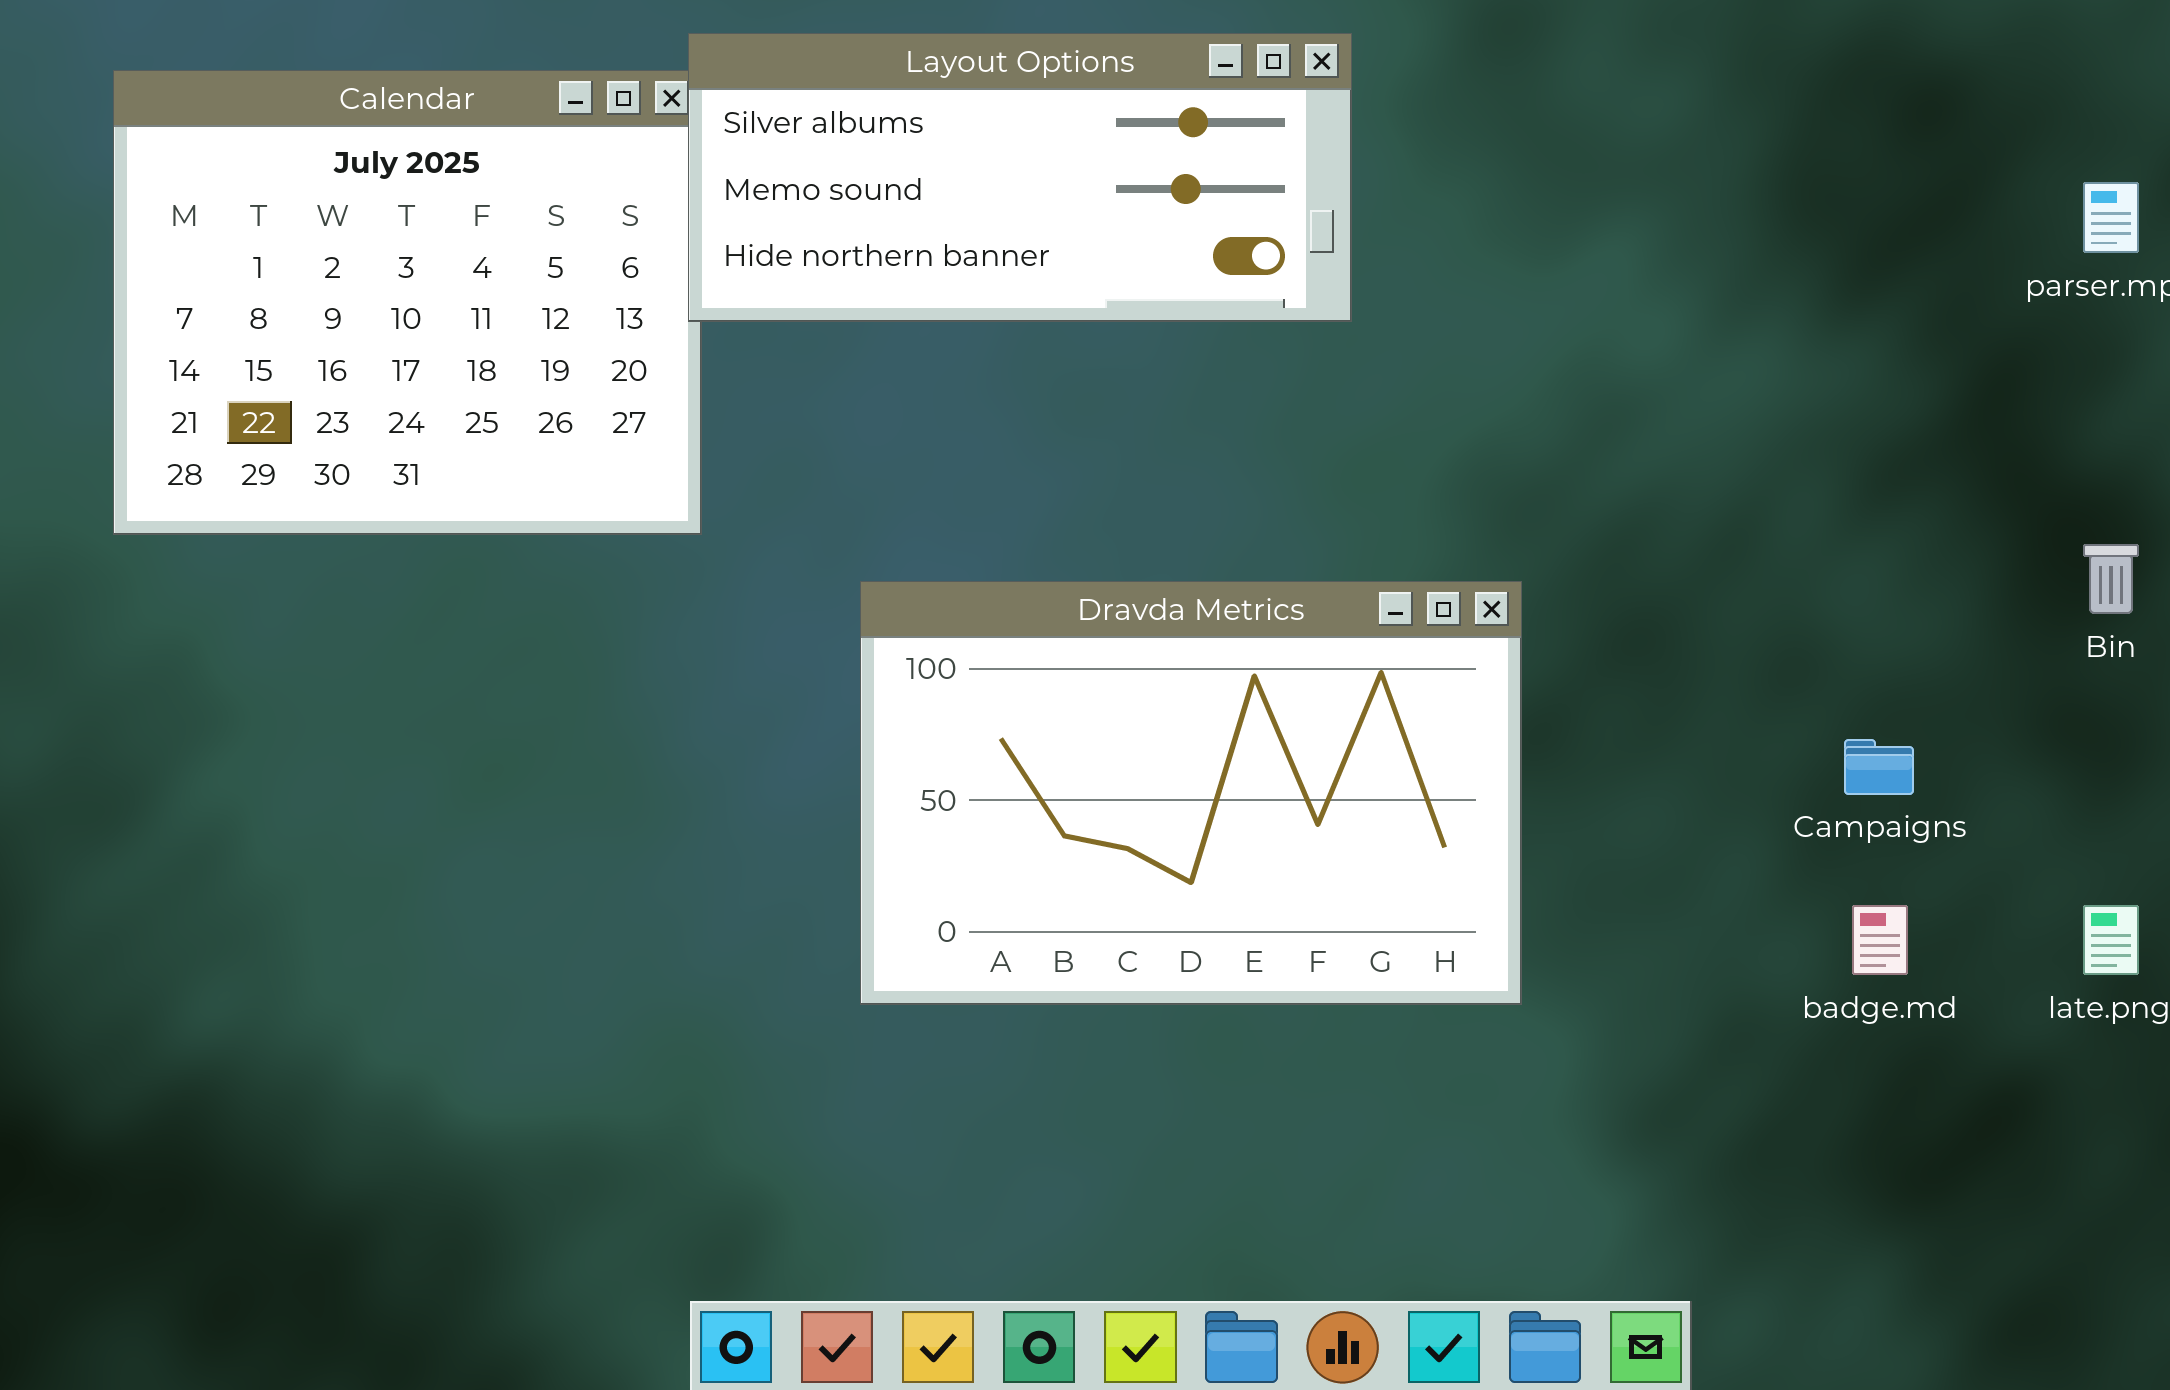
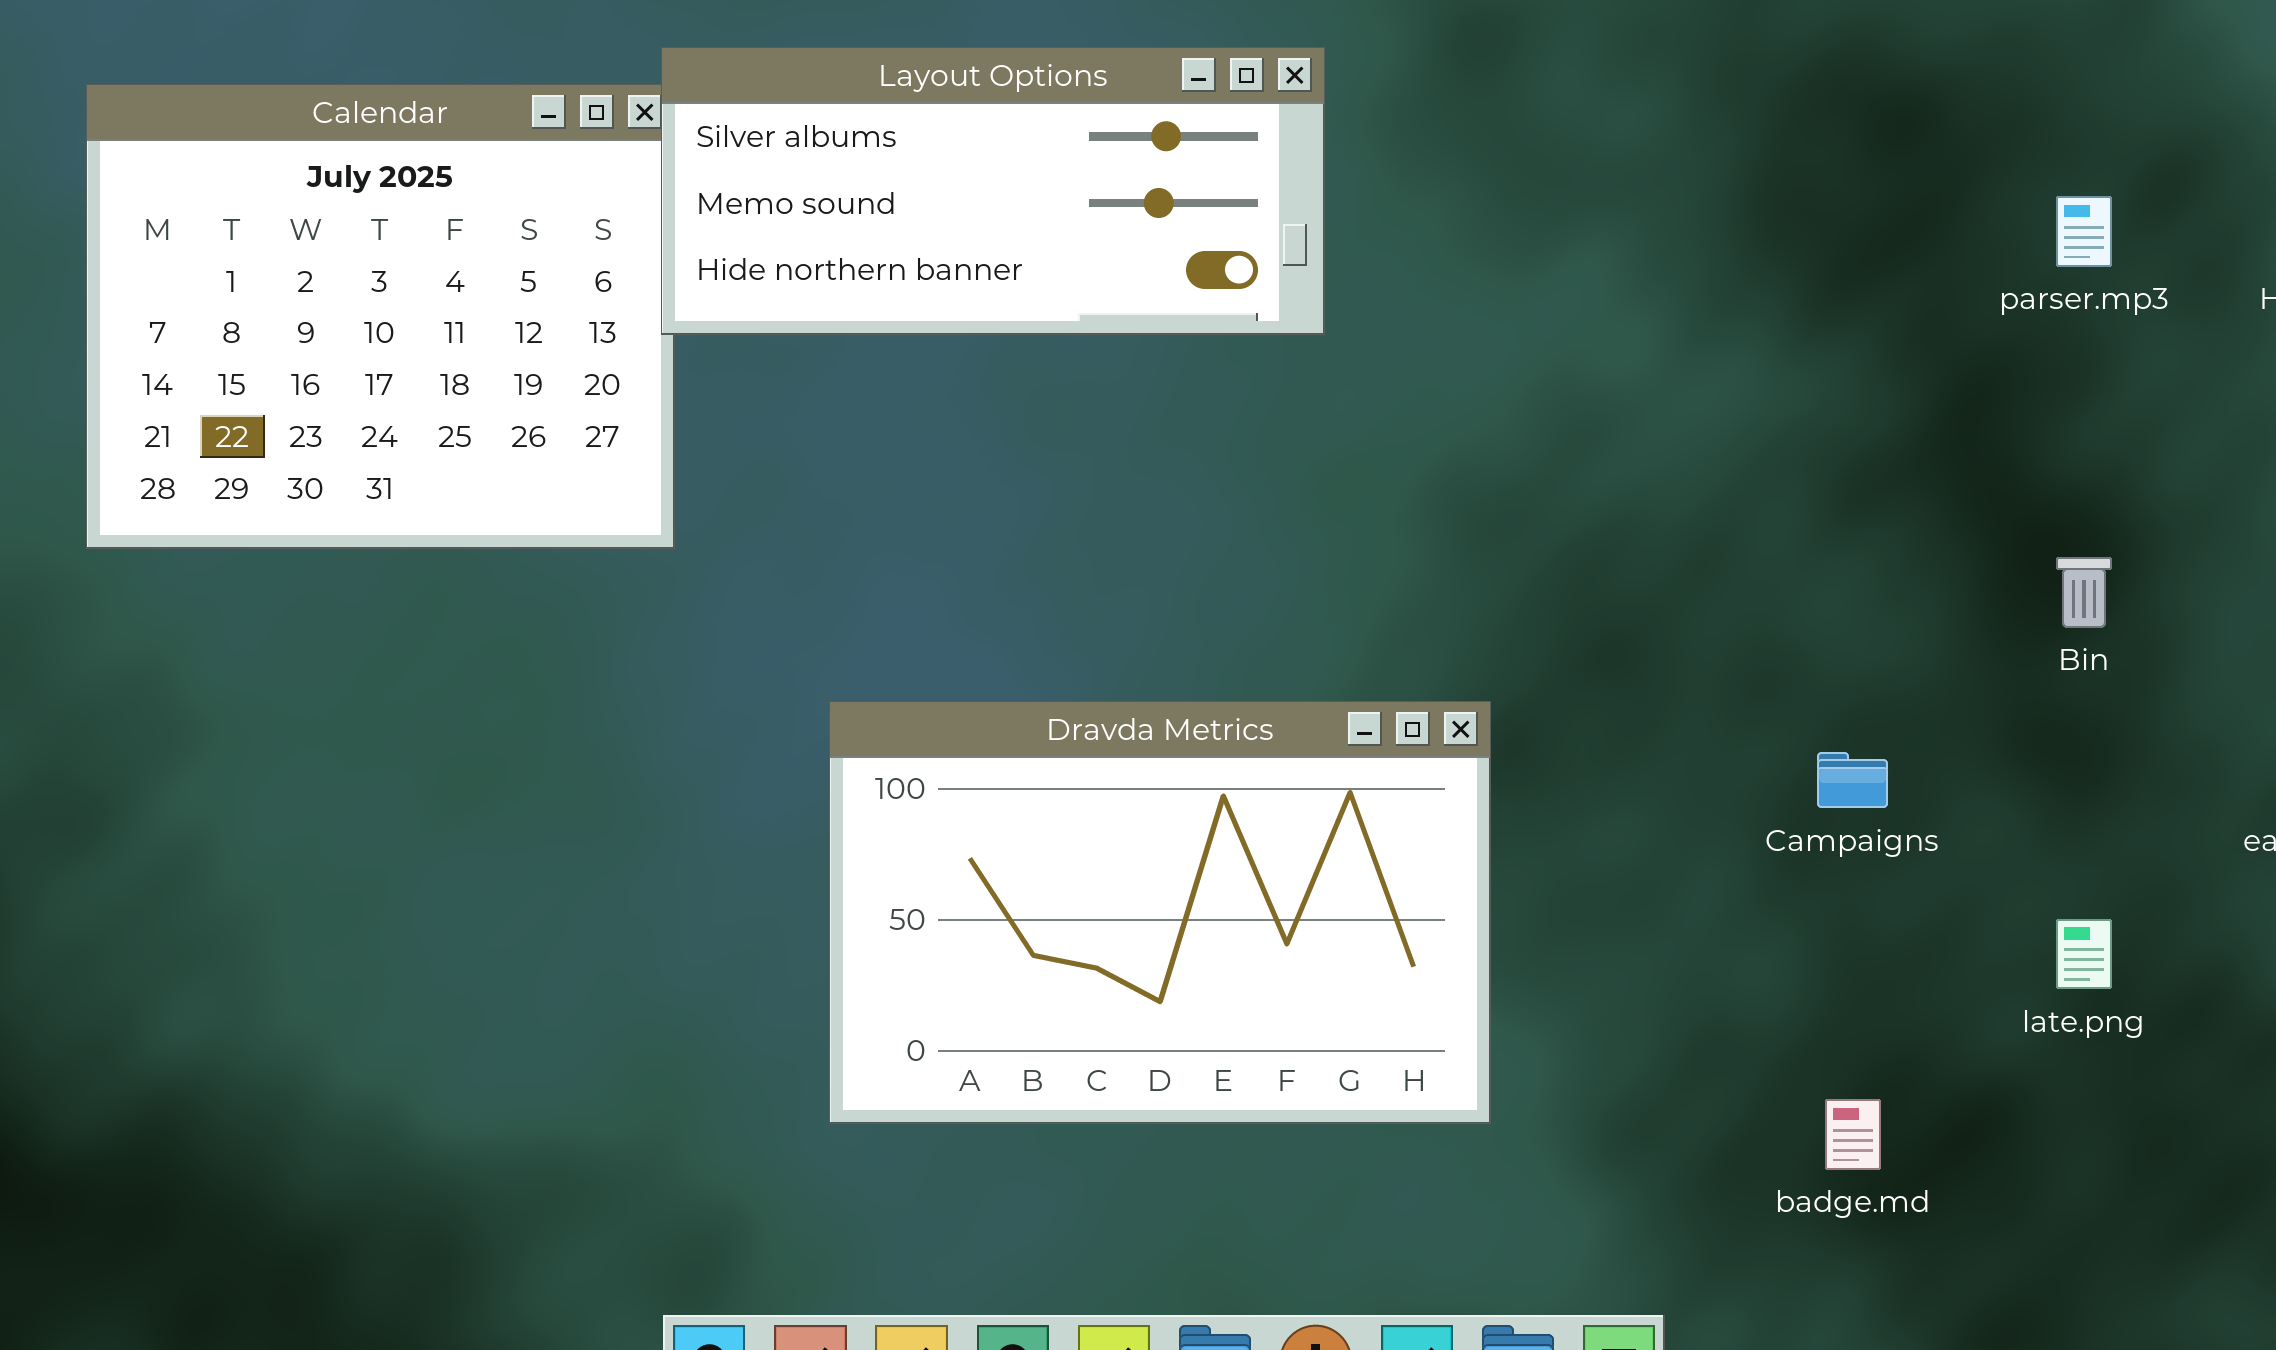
Dravda Metrics: [860,581,1522,1005] -> [829,701,1491,1124], moved
badge.md: [1852,905,1908,975] -> [1825,1099,1881,1170], moved

